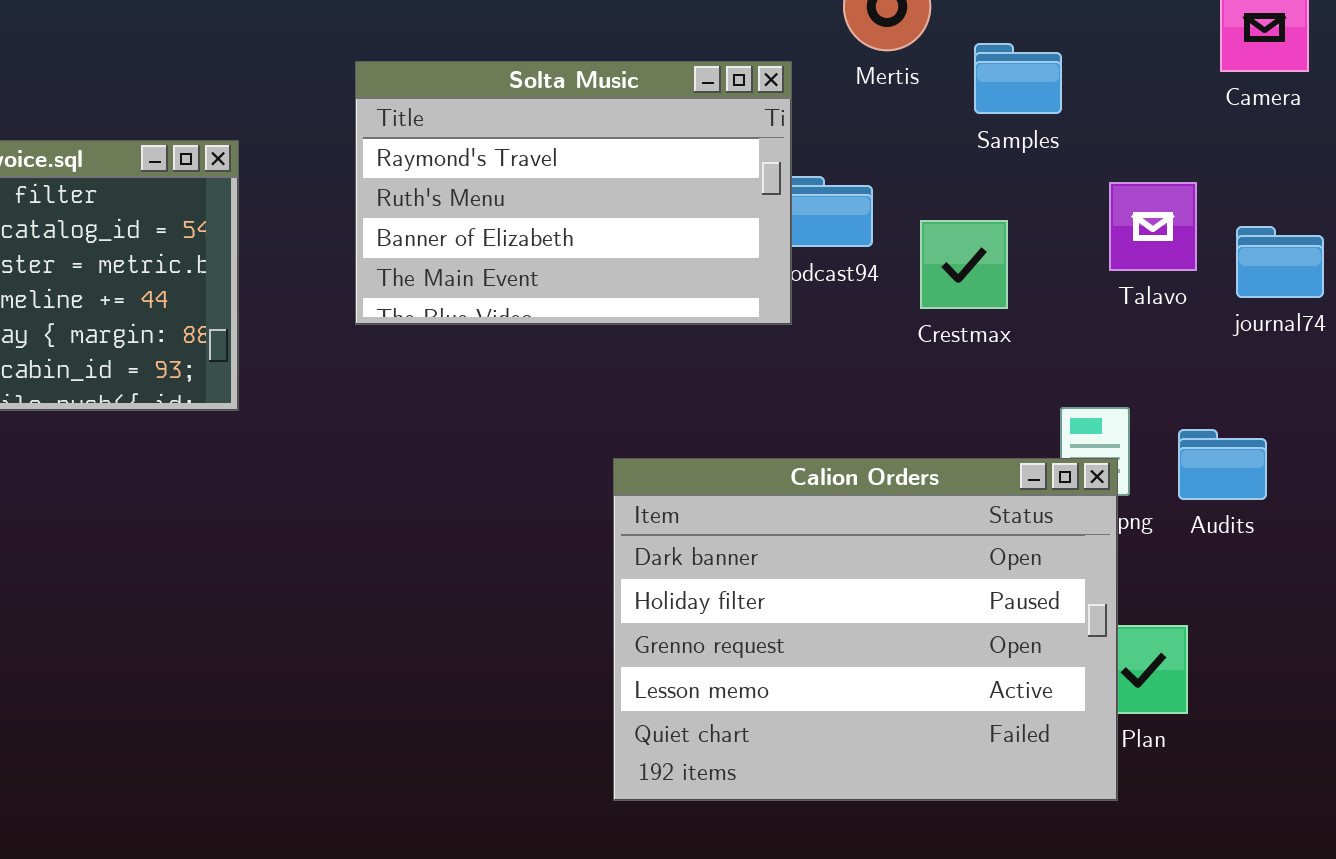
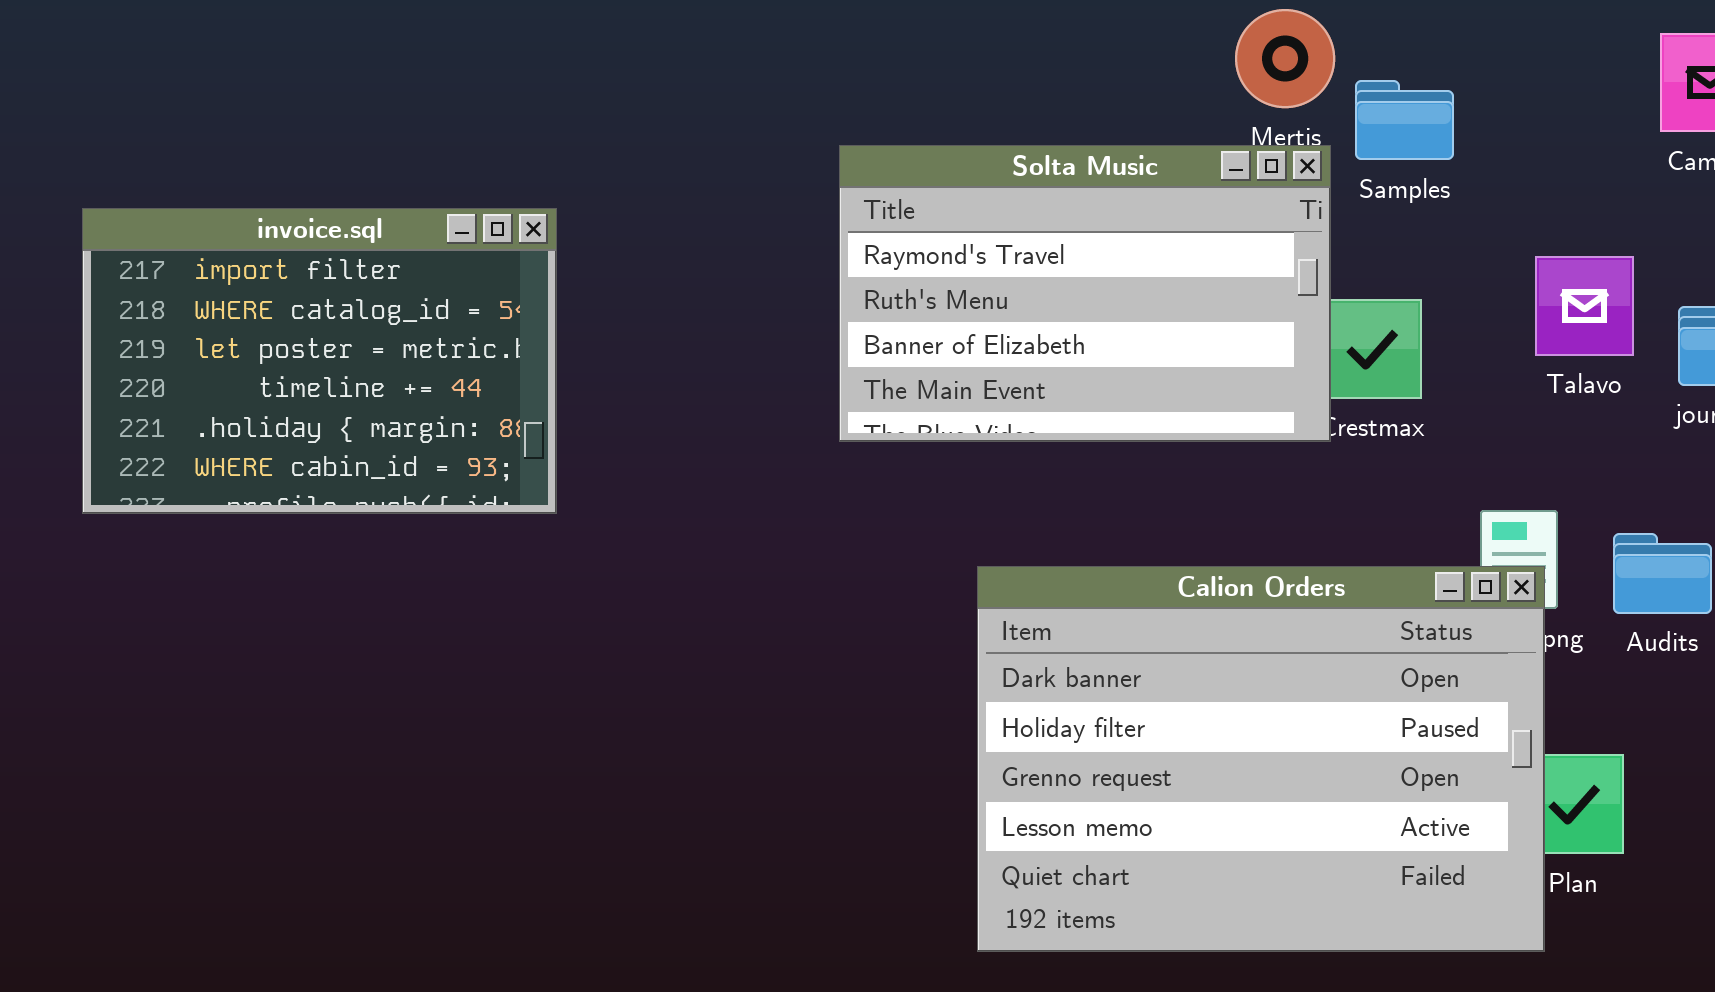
Samples: [974,43,1062,114] -> [1355,80,1454,160], moved
Solta Music: [355,61,792,325] -> [839,145,1331,442], moved

